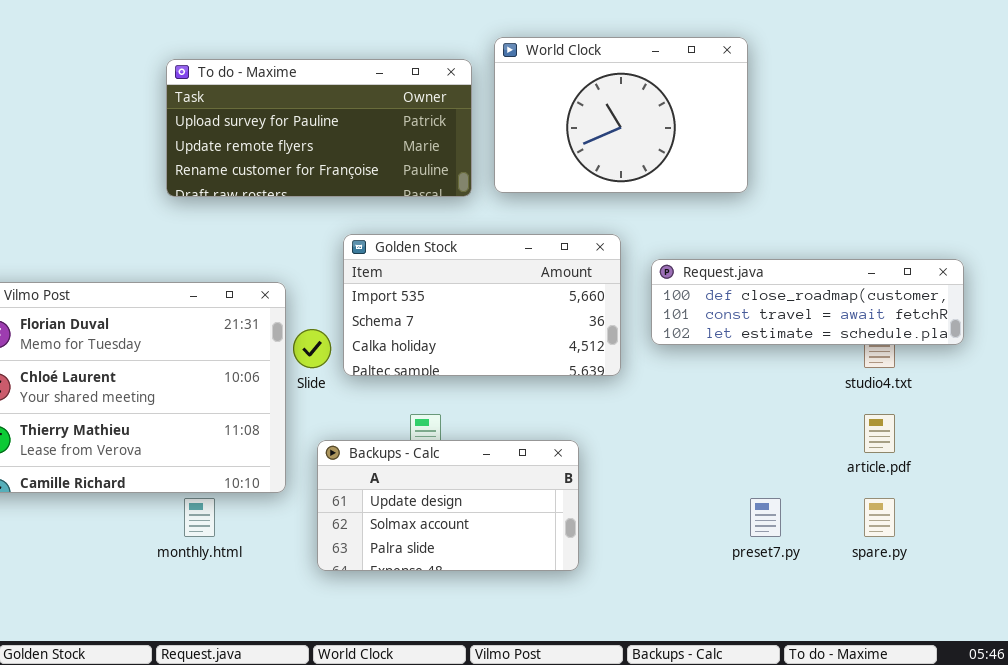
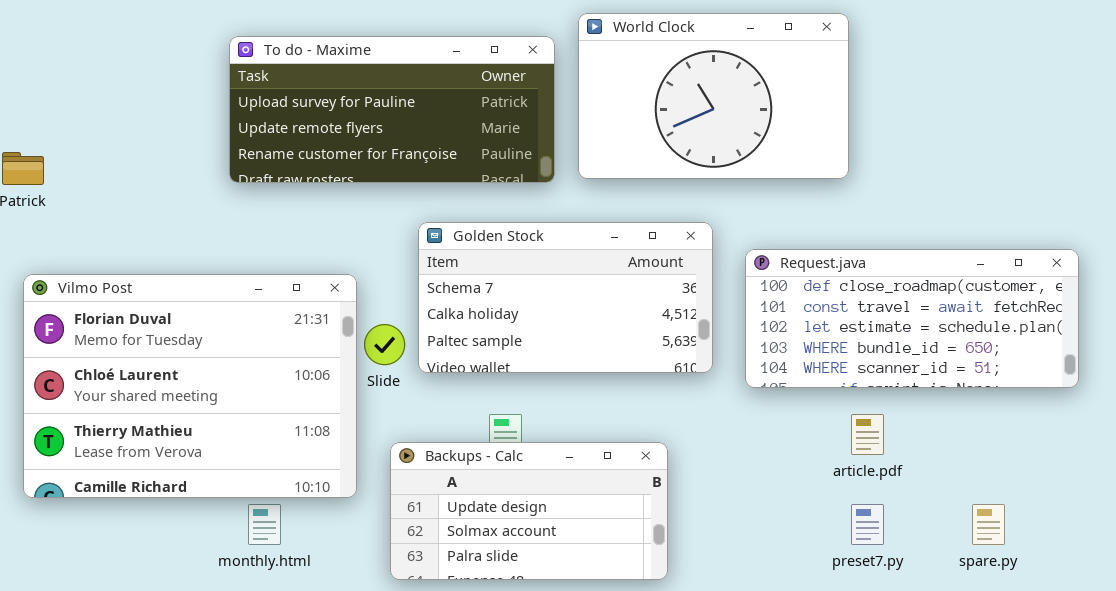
Golden Stock: [343,234,621,376] -> [418,222,713,373], scrolled down 1 row
Request.java: [651,259,964,345] -> [745,249,1079,388], resized
article.pdf: [864,414,895,453] -> [851,414,884,455], moved

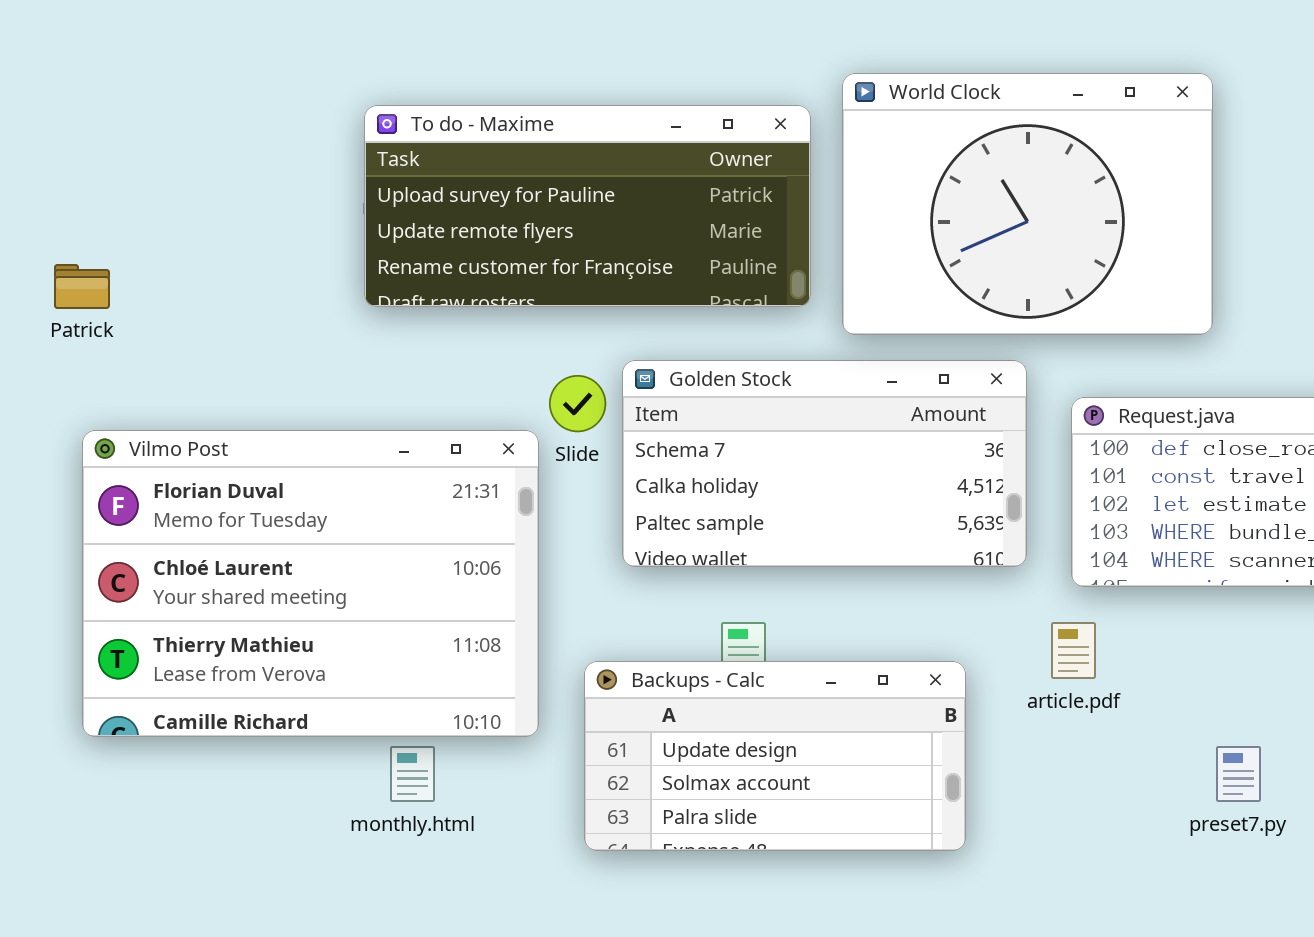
World Clock: [578,13,849,179] -> [842,73,1213,335], resized
Slide: [364,324,405,365] -> [549,375,606,432], moved
article.pdf: [851,414,884,455] -> [1051,622,1096,679], moved

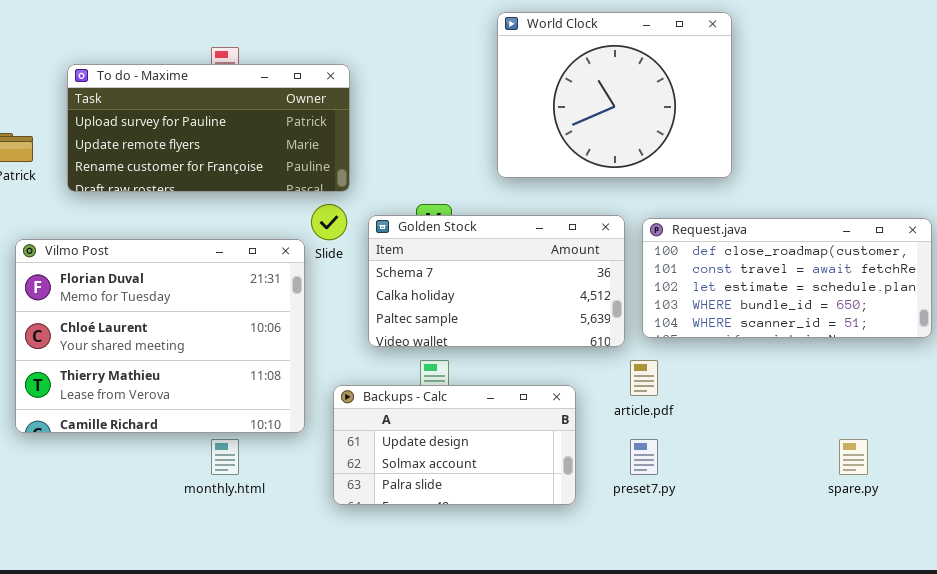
To do - Maxime: [364,105,811,307] -> [67,64,350,192], moved
Golden Stock: [622,360,1027,567] -> [368,215,625,347], moved
preset7.py: [1216,746,1261,802] -> [630,439,658,475], moved

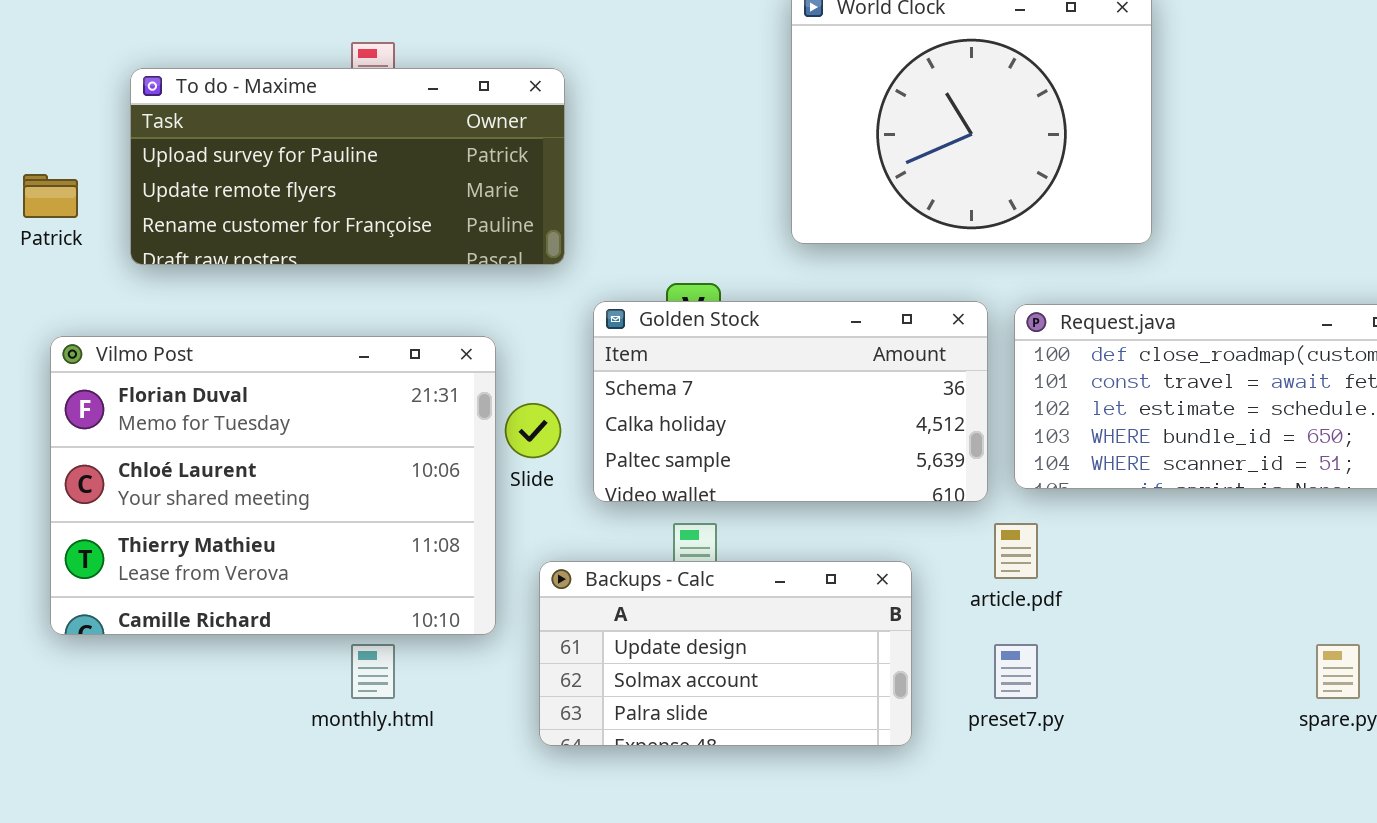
Slide: [311,204,347,240] -> [505,403,561,458], moved

